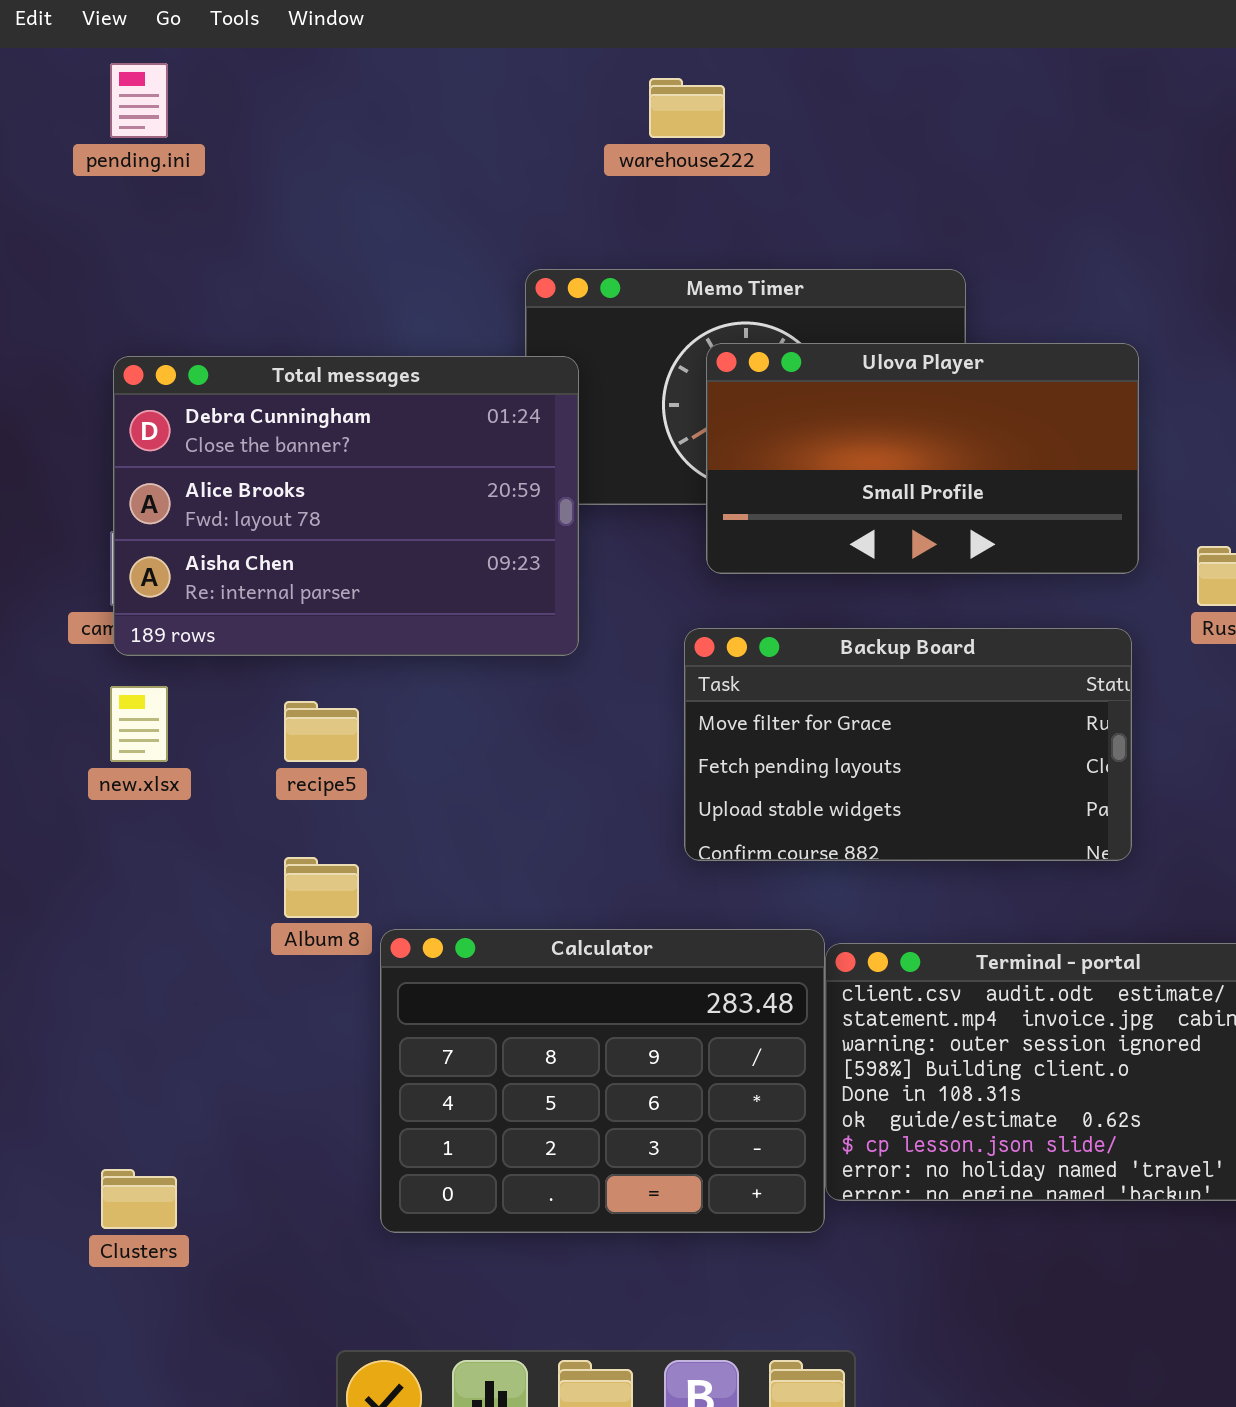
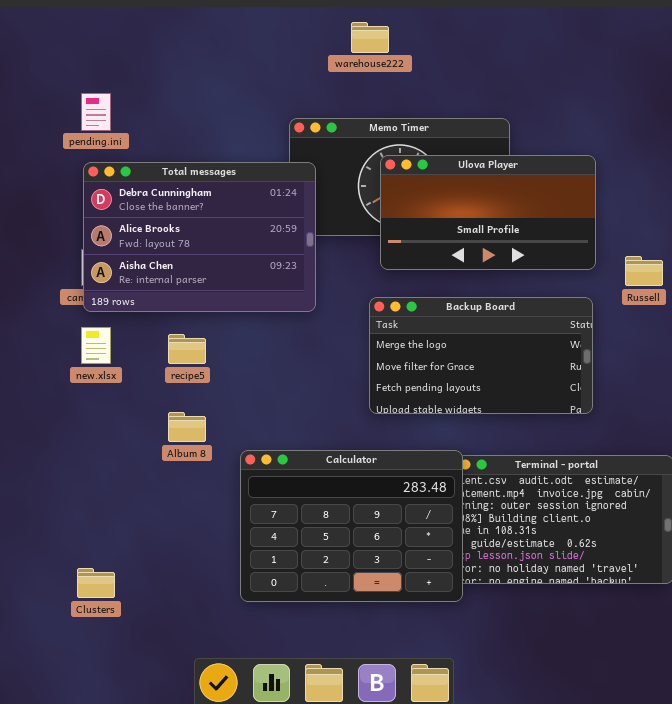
pending.ini: [110,63,168,138] -> [81,93,111,131], moved
Backup Board: [684,628,1132,861] -> [369,297,593,414], scrolled up 1 row
Calculator: [380,929,825,1233] -> [240,450,463,602], moved

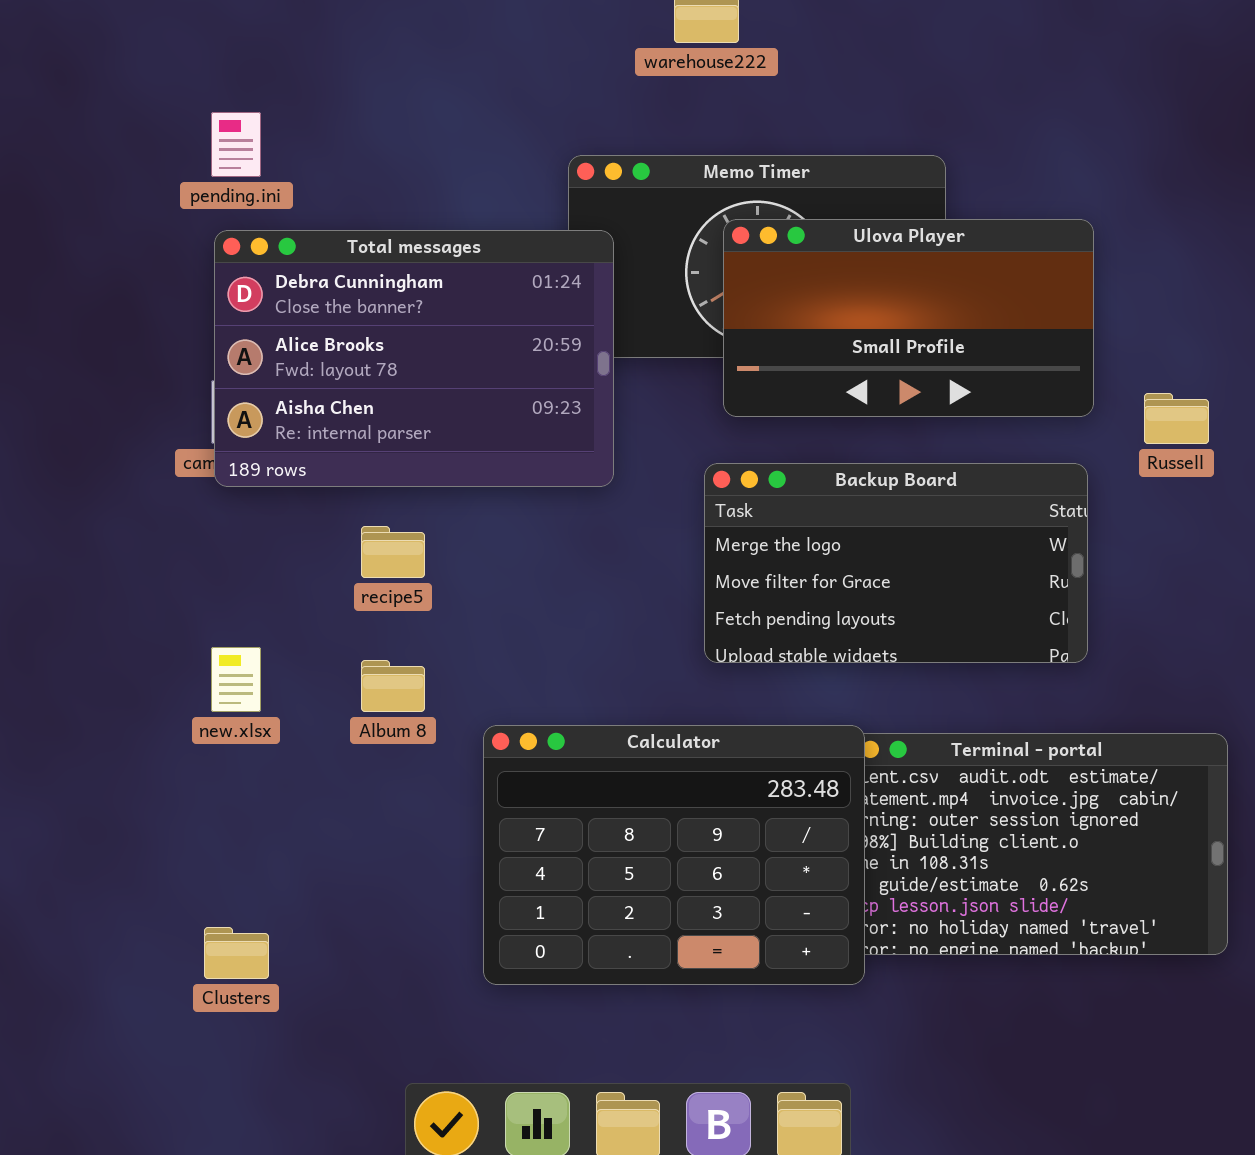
new.xlsx: [81,327,111,364] -> [211,647,261,712], moved

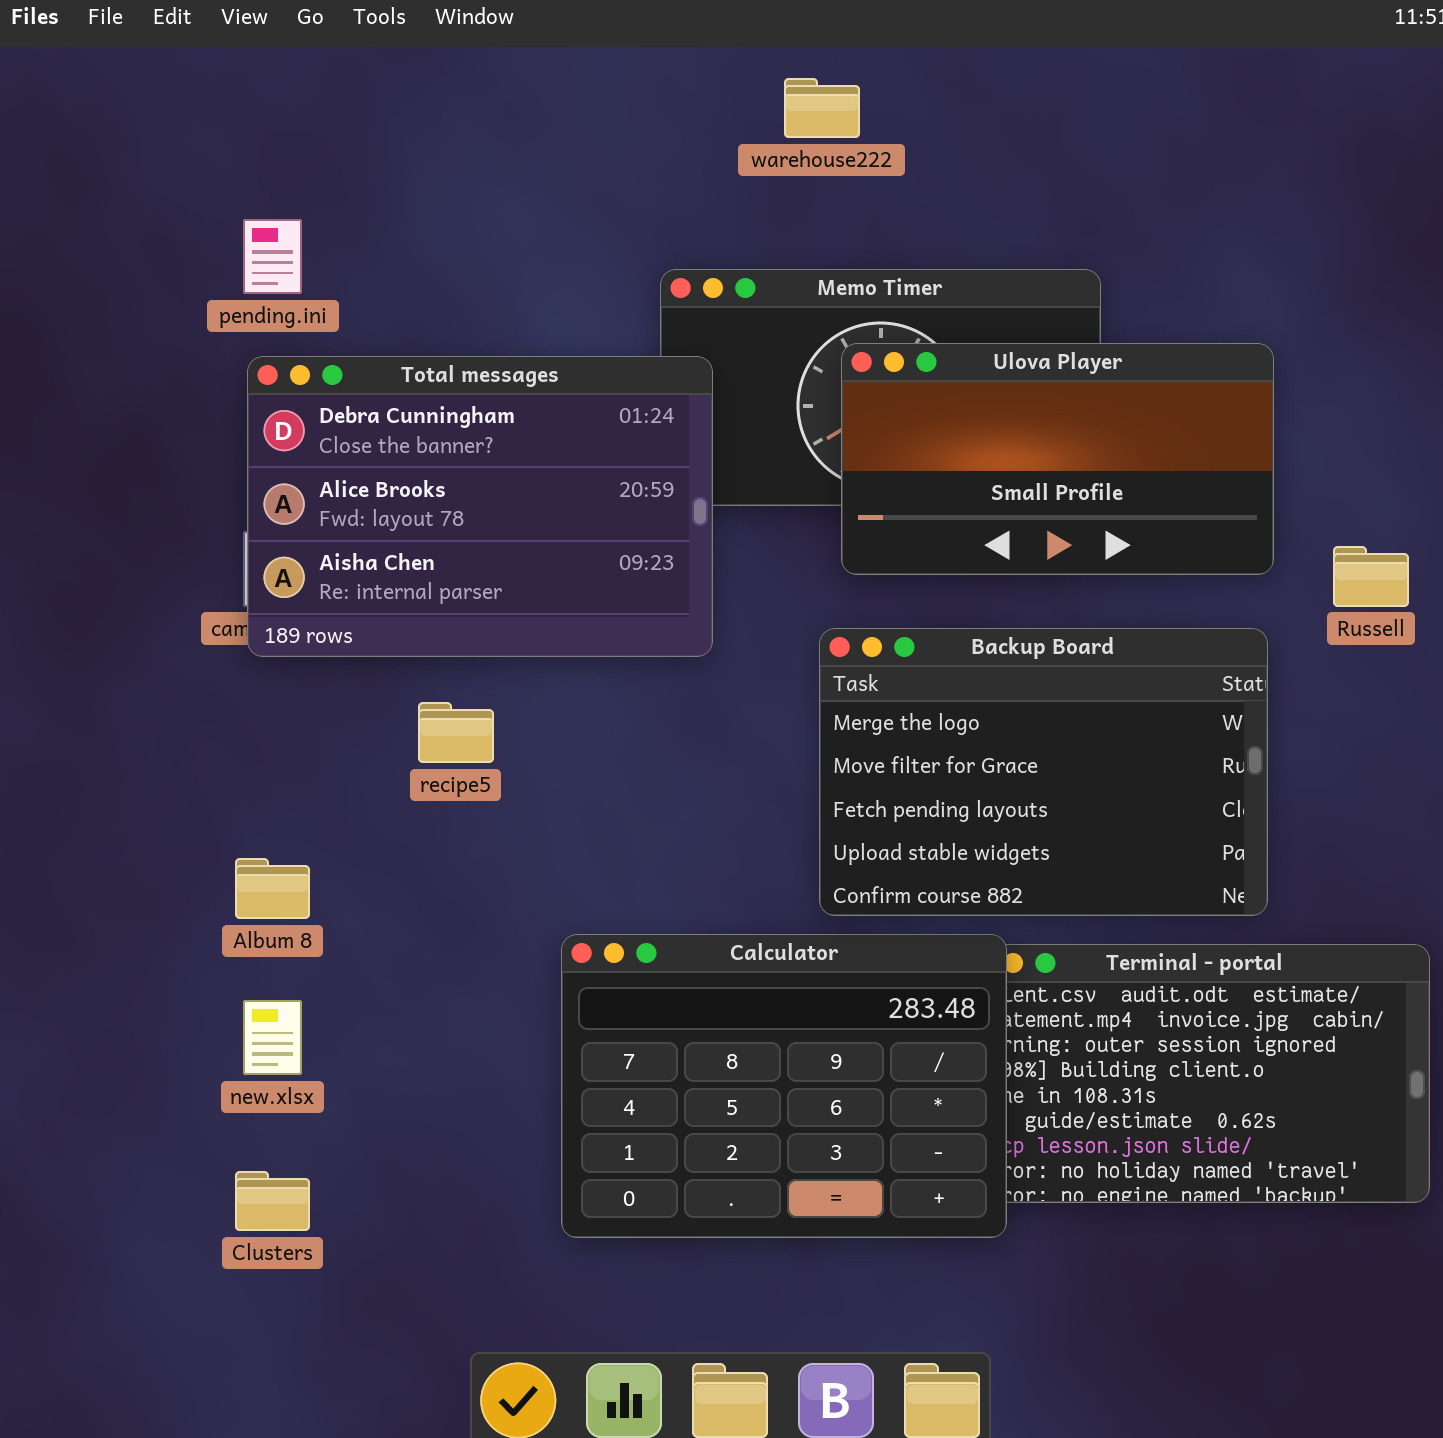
Backup Board: [704,463,1088,663] -> [819,628,1268,916], resized
new.xlsx: [211,647,261,712] -> [243,1000,302,1075], moved
Album 8: [361,660,425,712] -> [235,858,310,919], moved

